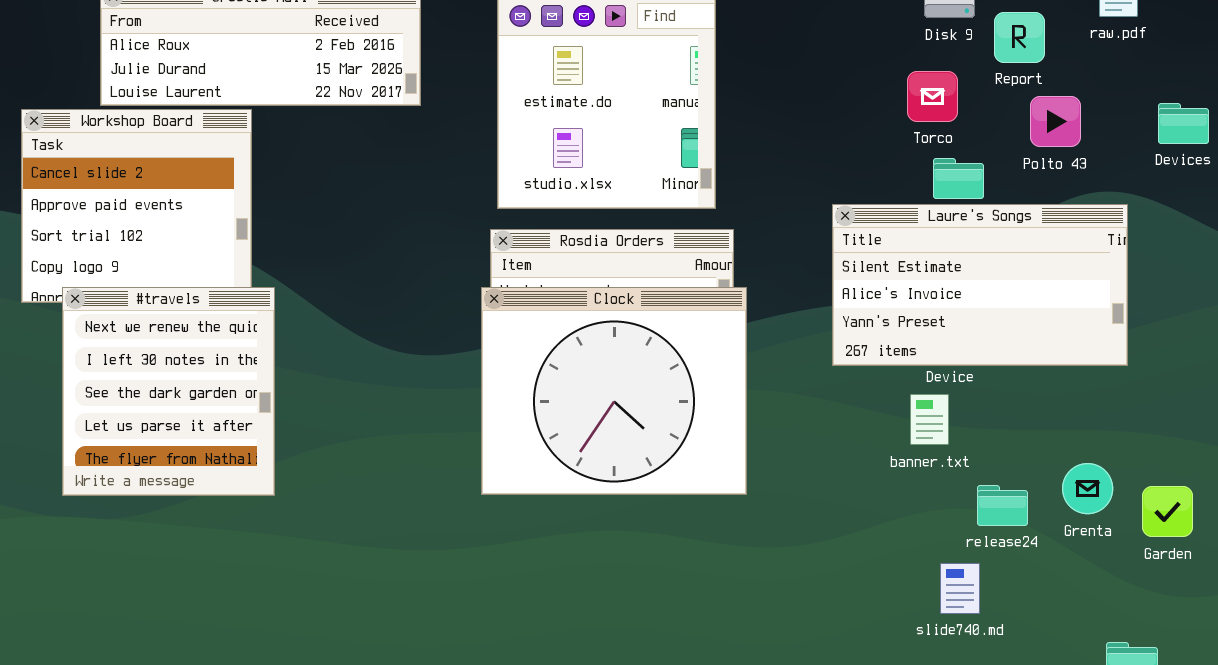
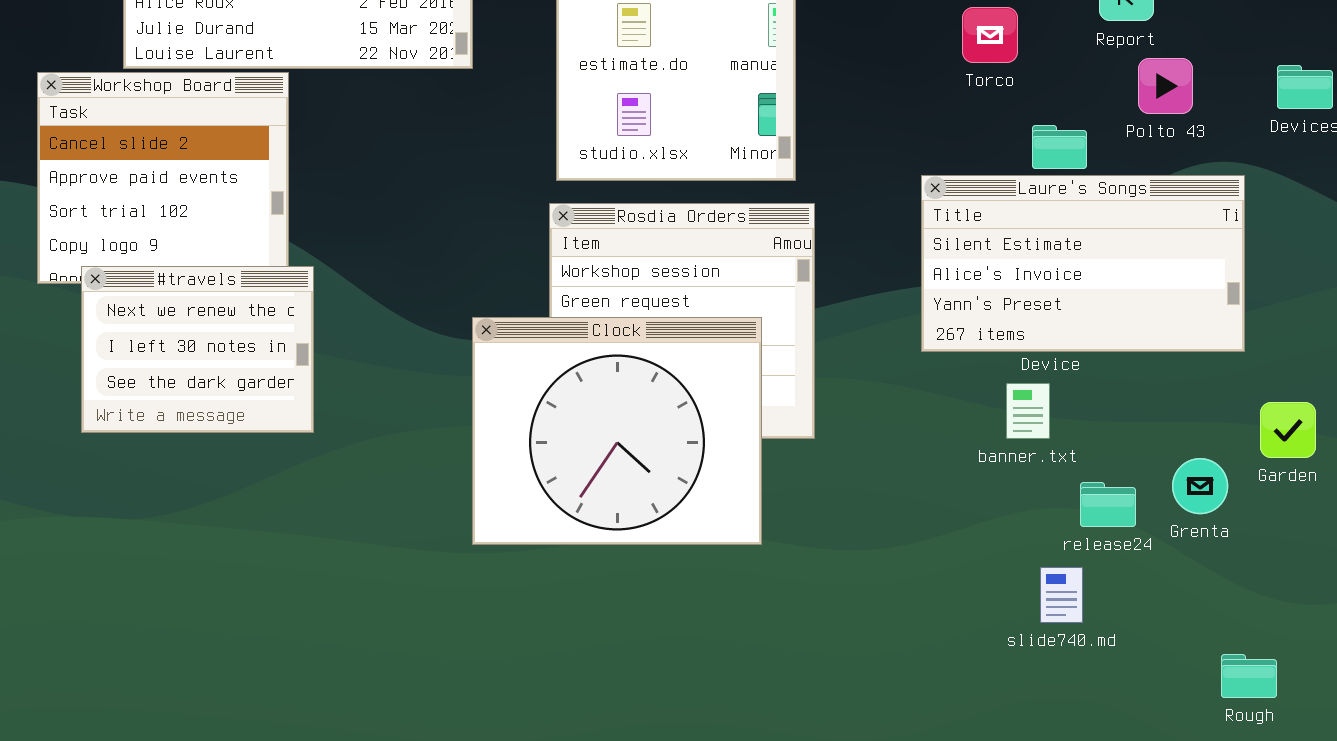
Torco: [907,71,958,122] -> [962,7,1018,63], moved
#travels: [62,287,275,496] -> [81,266,314,433], resized
Clock: [481,287,747,495] -> [472,317,762,545], moved
Garden: [1142,486,1193,537] -> [1260,402,1316,458], moved

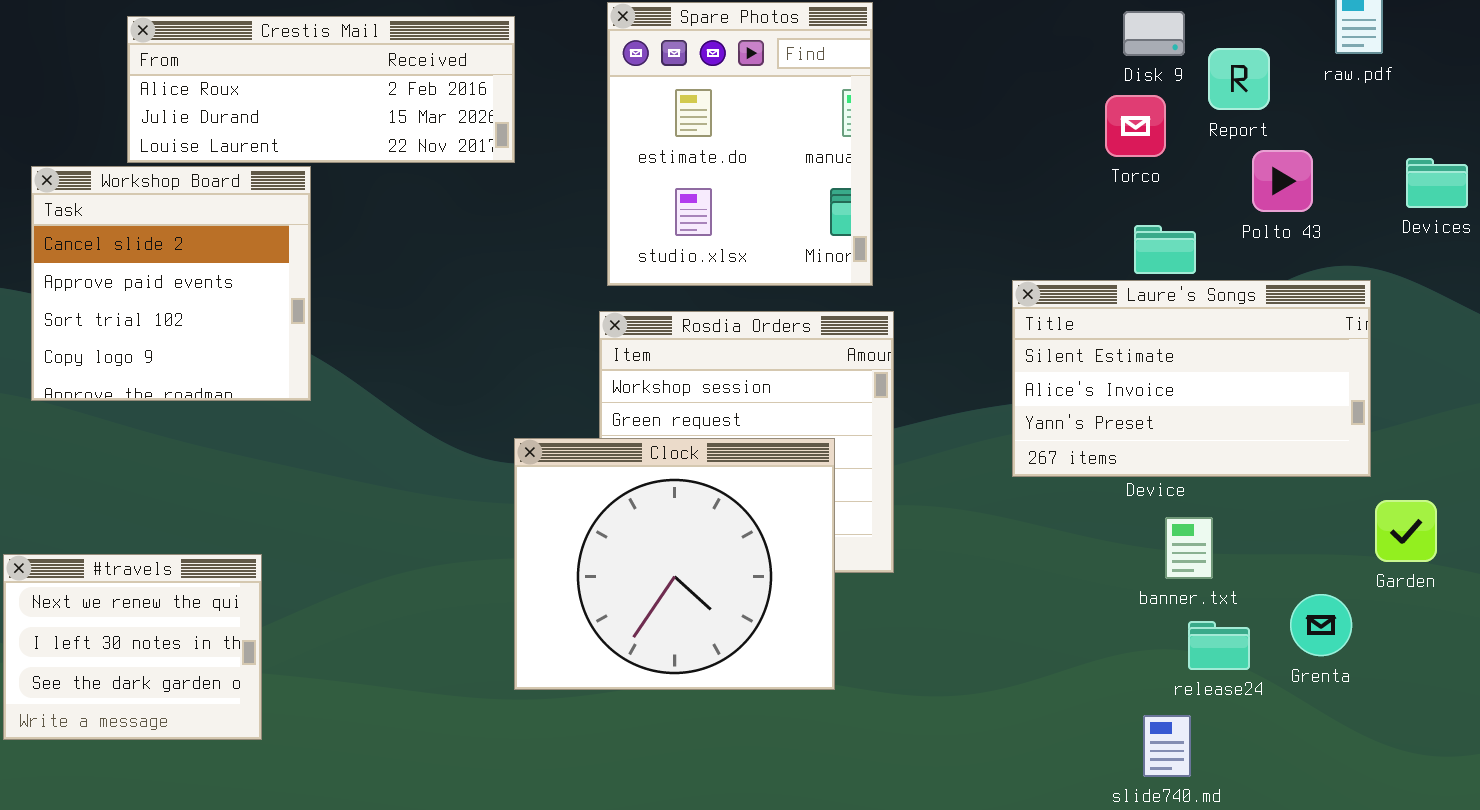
Torco: [962,7,1018,63] -> [1105,95,1166,157], moved
#travels: [81,266,314,433] -> [3,554,262,740], moved
banner.txt: [1006,383,1050,439] -> [1165,517,1213,579], moved
Garden: [1260,402,1316,458] -> [1375,500,1437,562], moved

